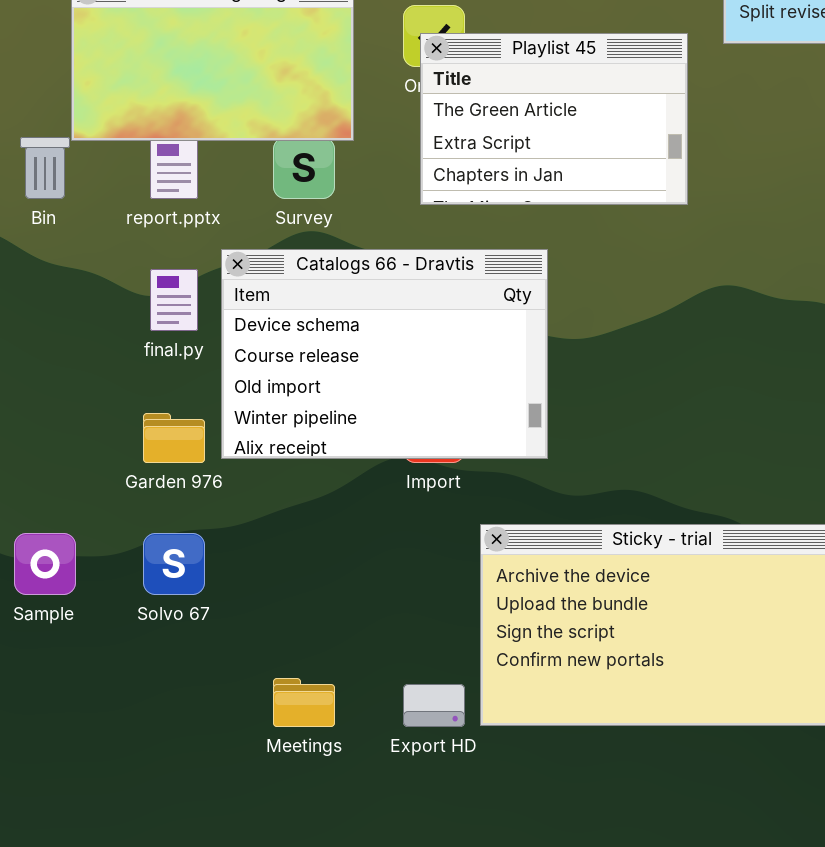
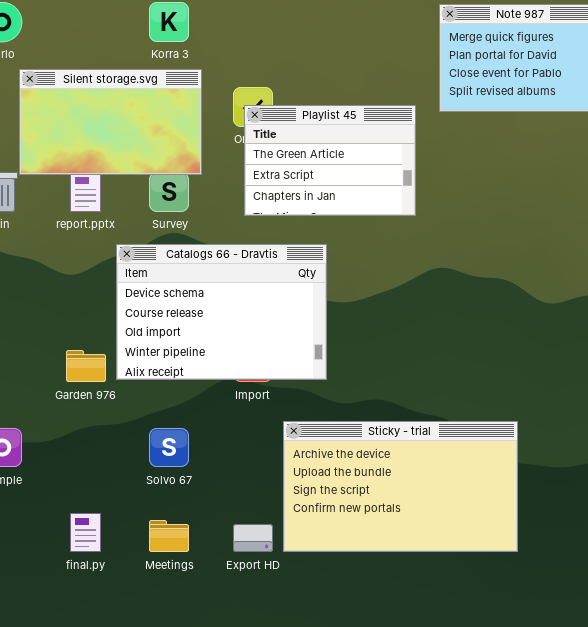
final.py: [150,269,198,331] -> [70,513,101,552], moved
Solvo 67: [143,533,205,595] -> [149,428,189,467], moved

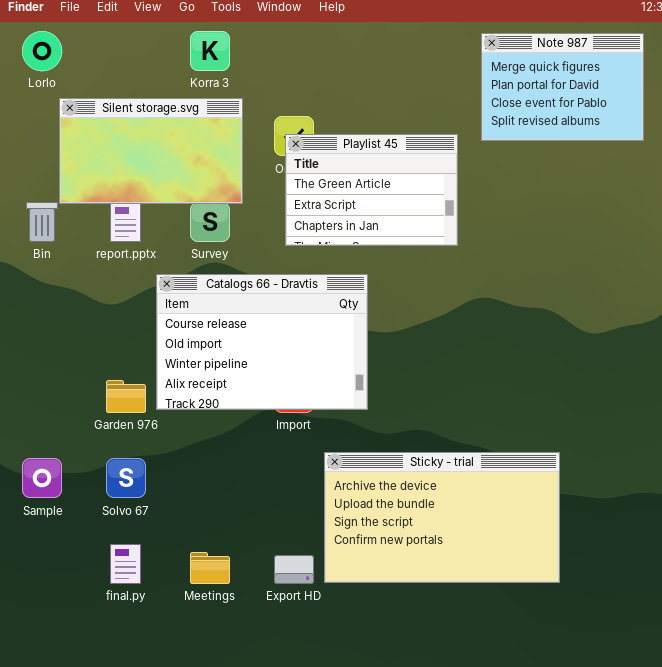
Catalogs 66 - Dravtis: [116,244,327,380] -> [156,274,368,410], scrolled down 1 row
Solvo 67: [149,428,189,467] -> [106,458,146,498], moved

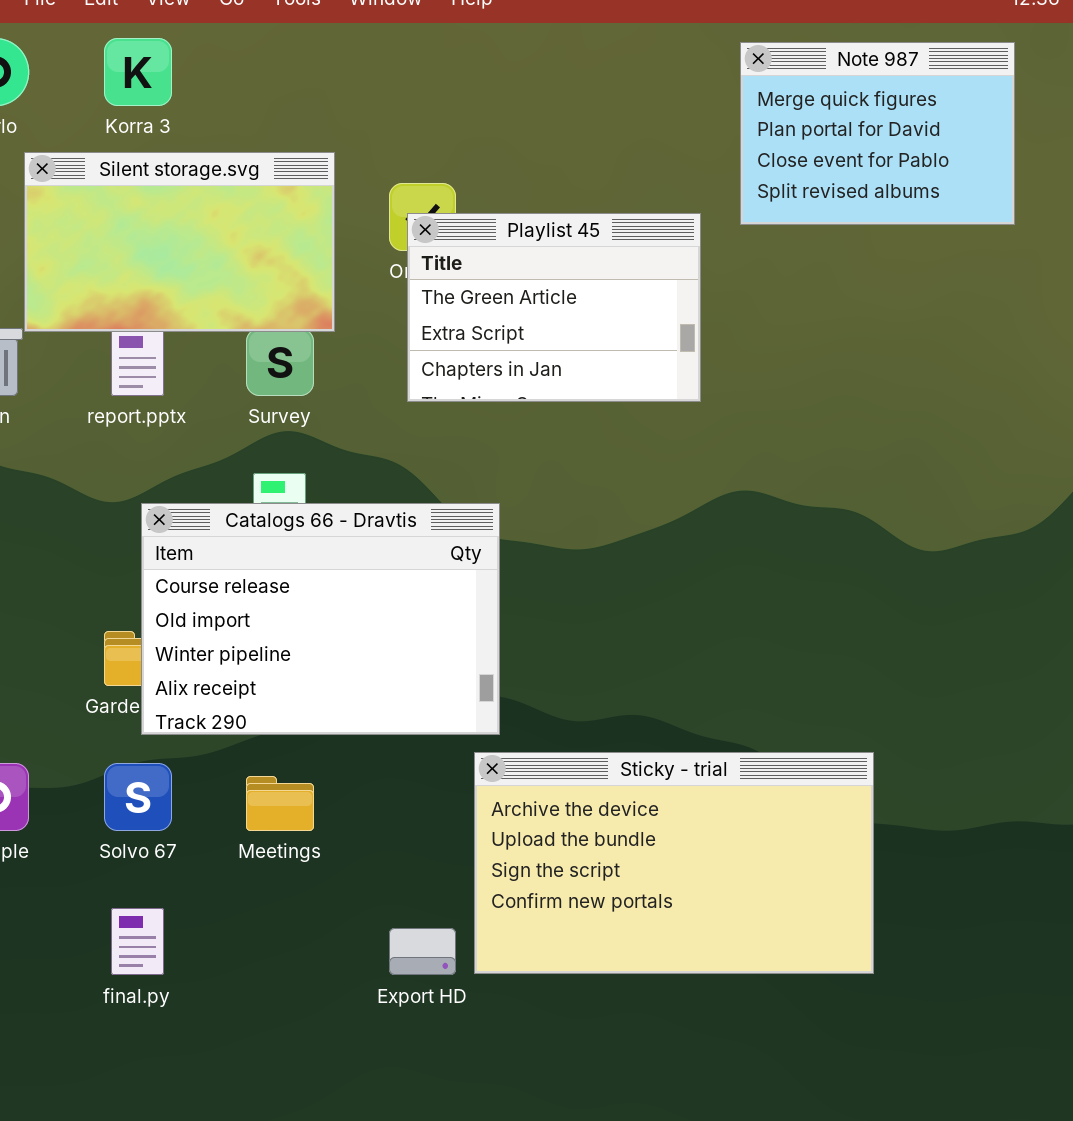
Korra 3: [190,31,230,71] -> [104,38,172,106], moved
Catalogs 66 - Dravtis: [156,274,368,410] -> [141,503,500,735], moved
Meetings: [190,552,230,584] -> [246,776,314,831], moved

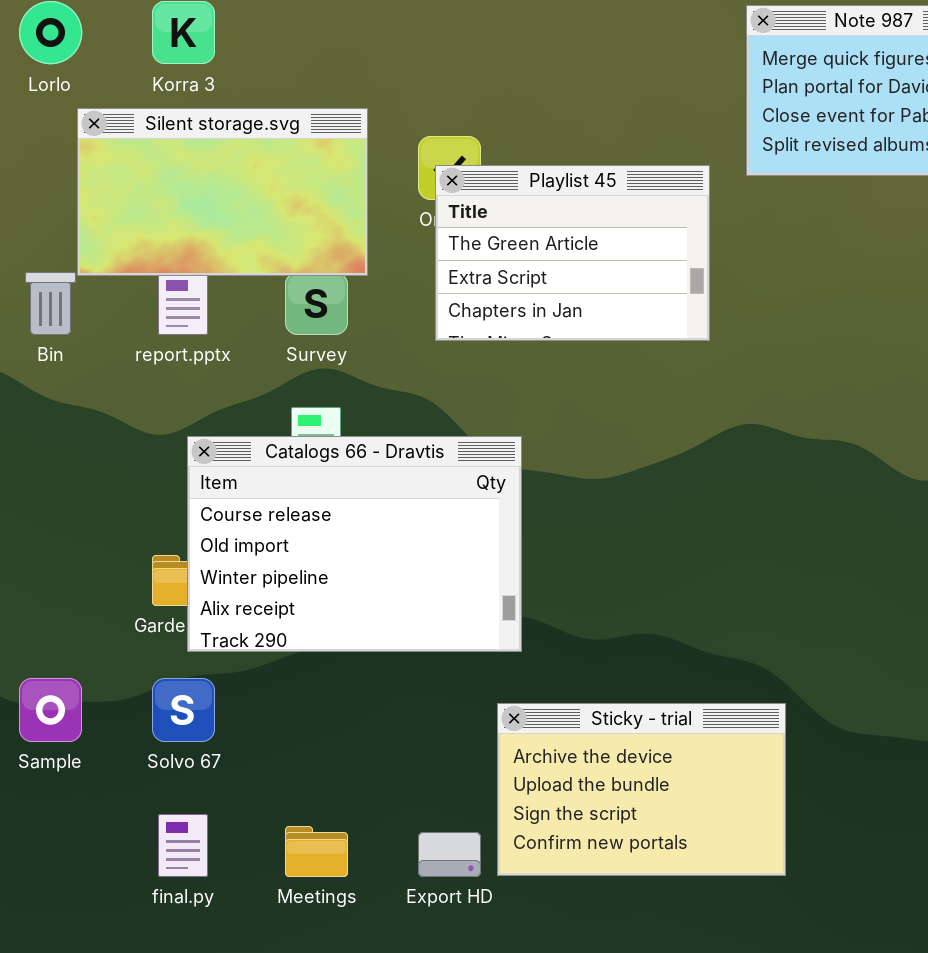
Sticky - trial: [474,752,874,974] -> [497,703,786,876], resized
Meetings: [246,776,314,831] -> [285,826,348,877], moved

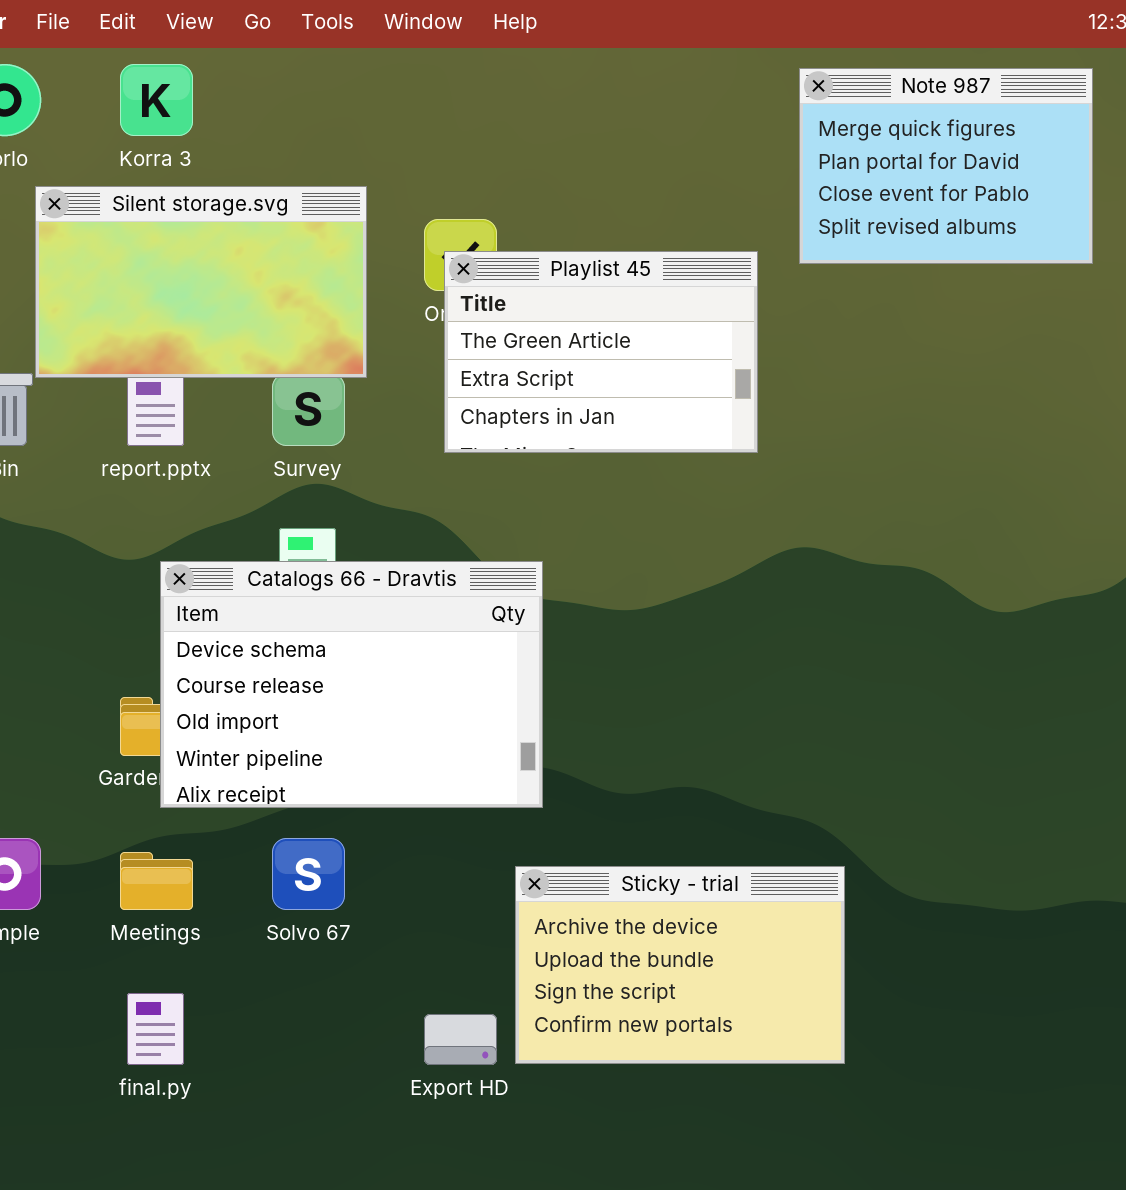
Catalogs 66 - Dravtis: [187,436,522,652] -> [160,561,543,808], scrolled up 1 row
Solvo 67: [152,678,215,742] -> [272,838,345,910], moved
Meetings: [285,826,348,877] -> [120,852,193,910], moved

